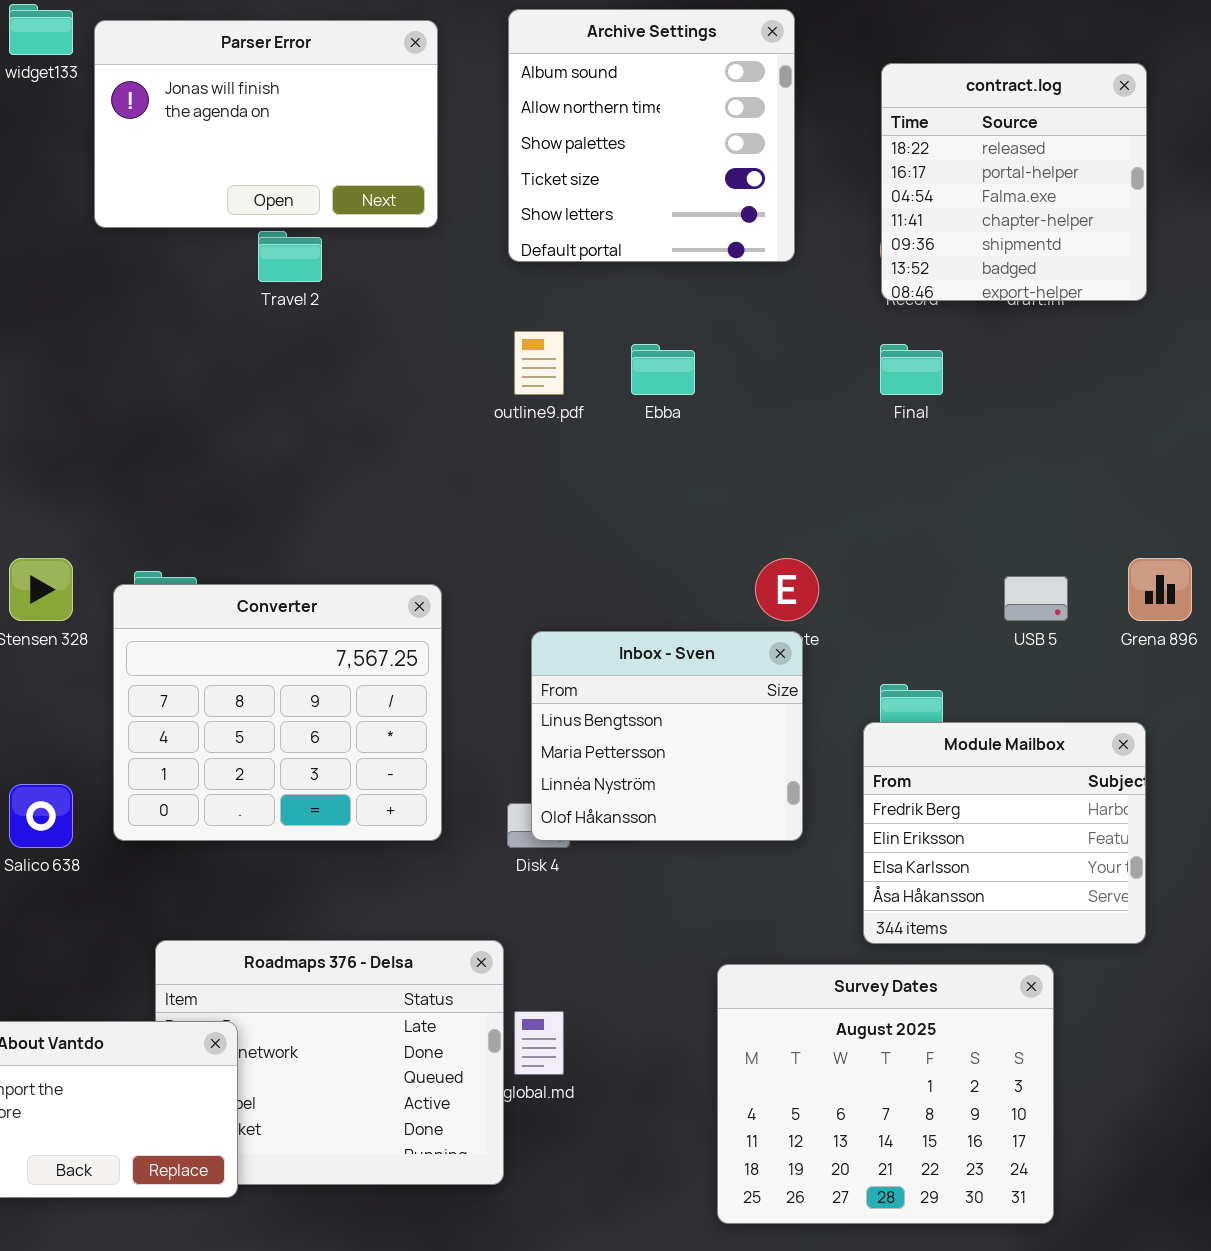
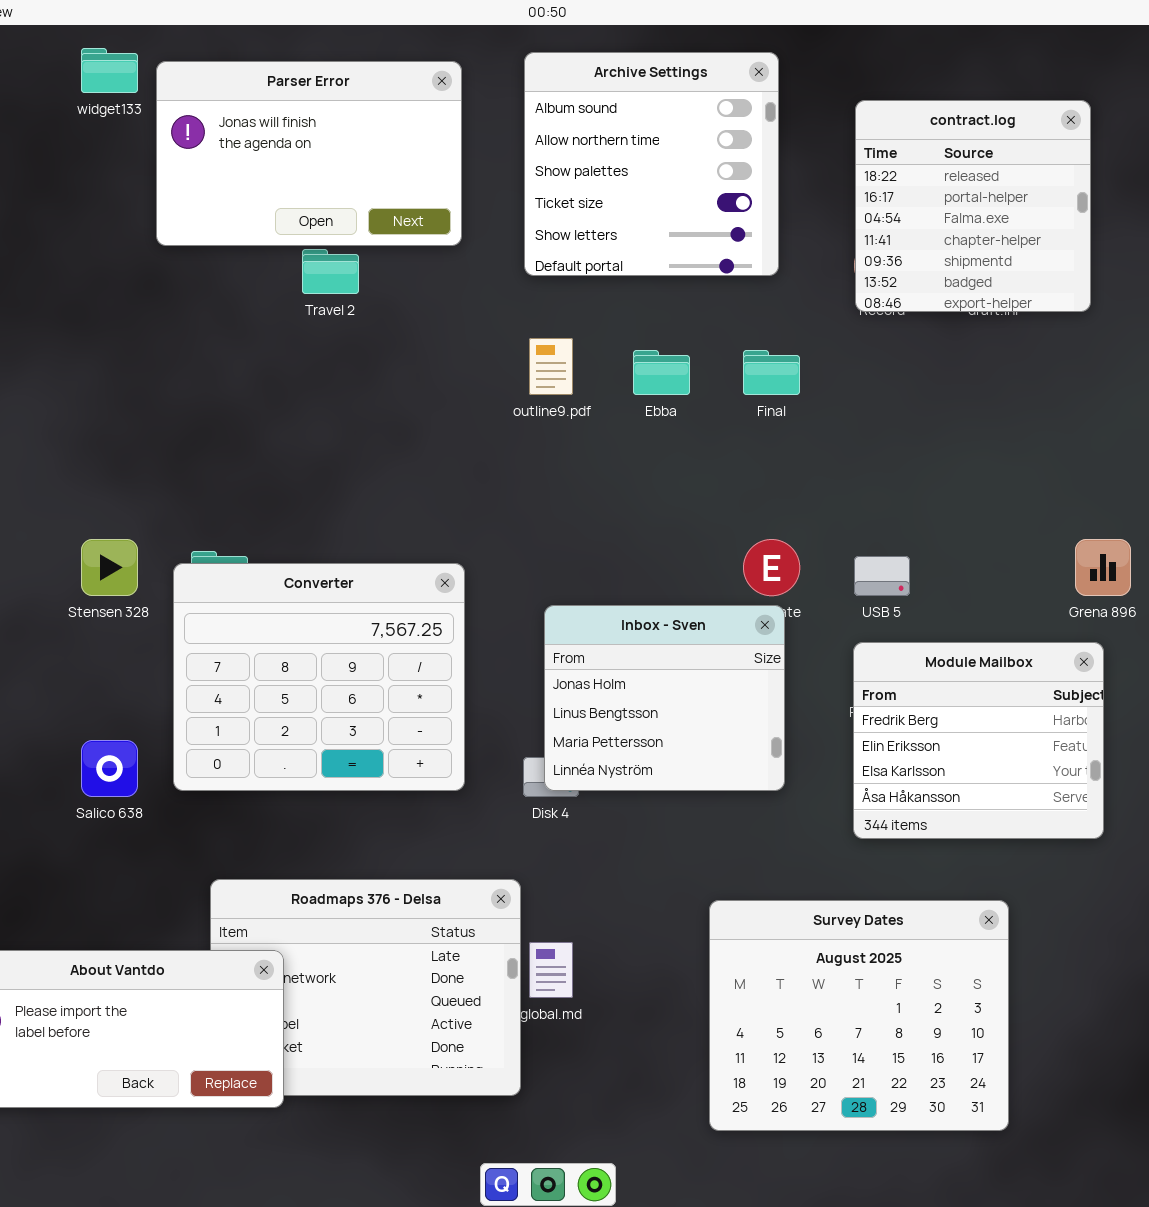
Final: [880,344,943,395] -> [743,350,800,395], moved
USB 5: [1004,576,1068,621] -> [854,556,910,596], moved
Inbox - Sven: [531,631,803,841] -> [544,605,785,791], scrolled up 1 row
Module Mailbox: [863,722,1146,944] -> [853,642,1104,839], moved

